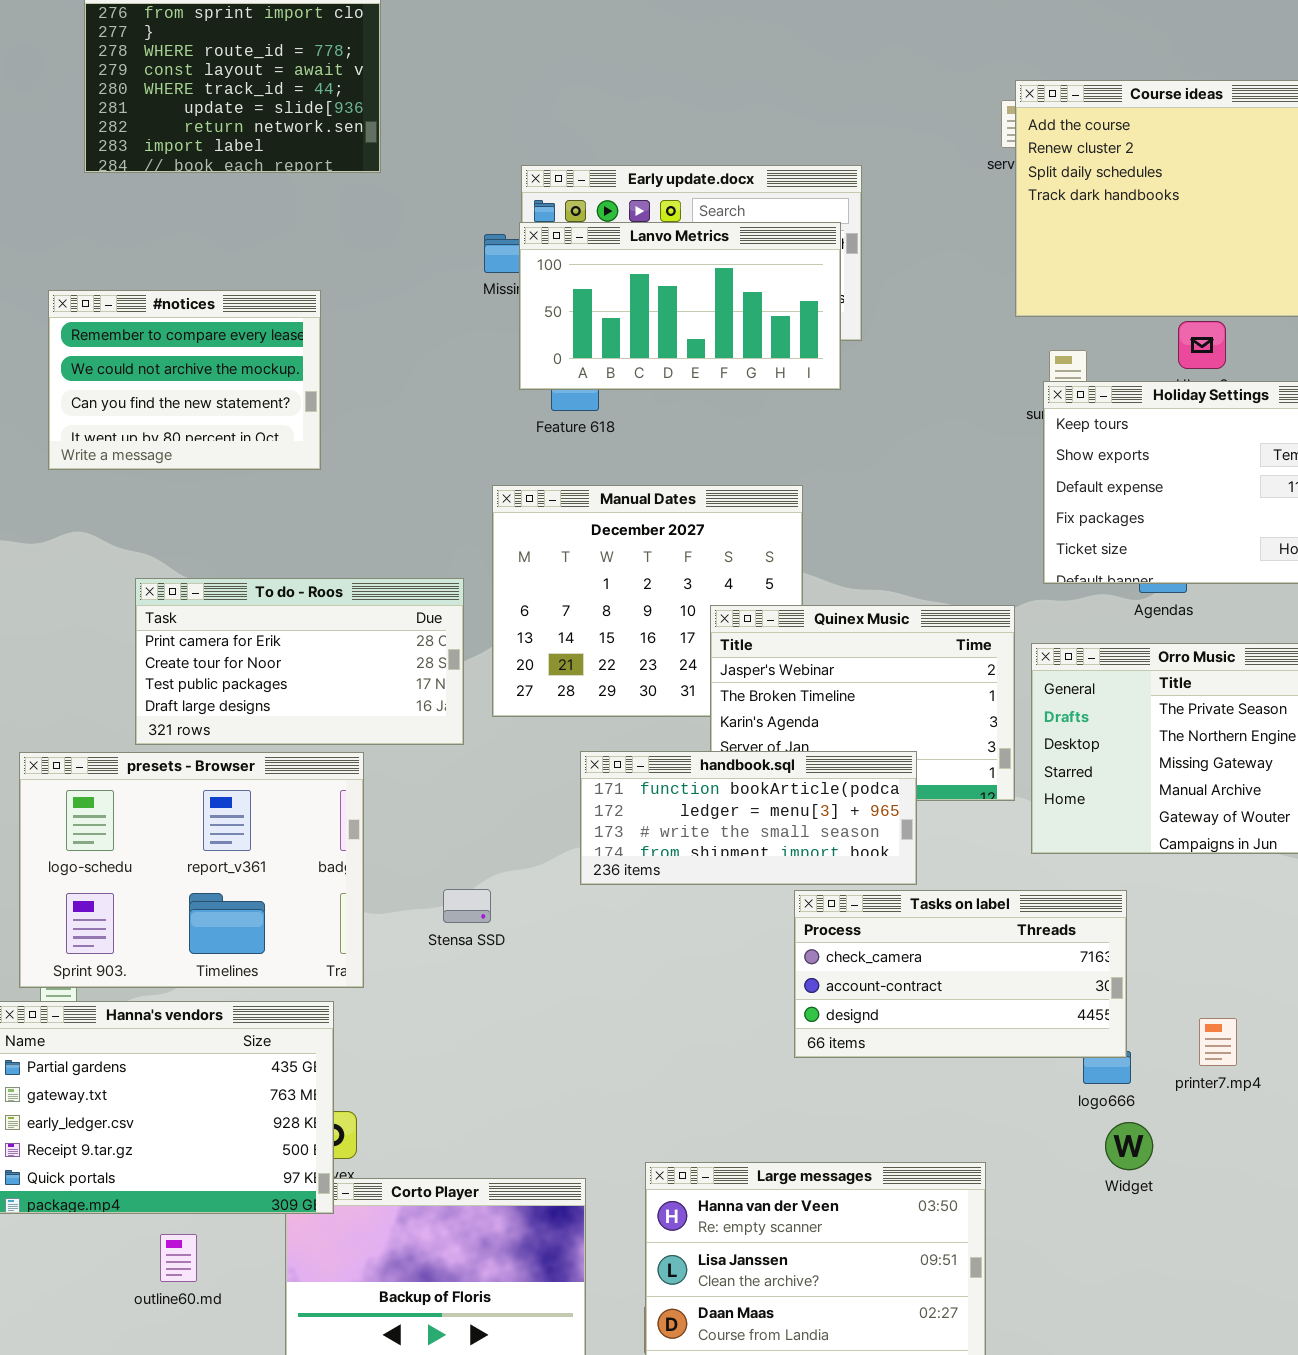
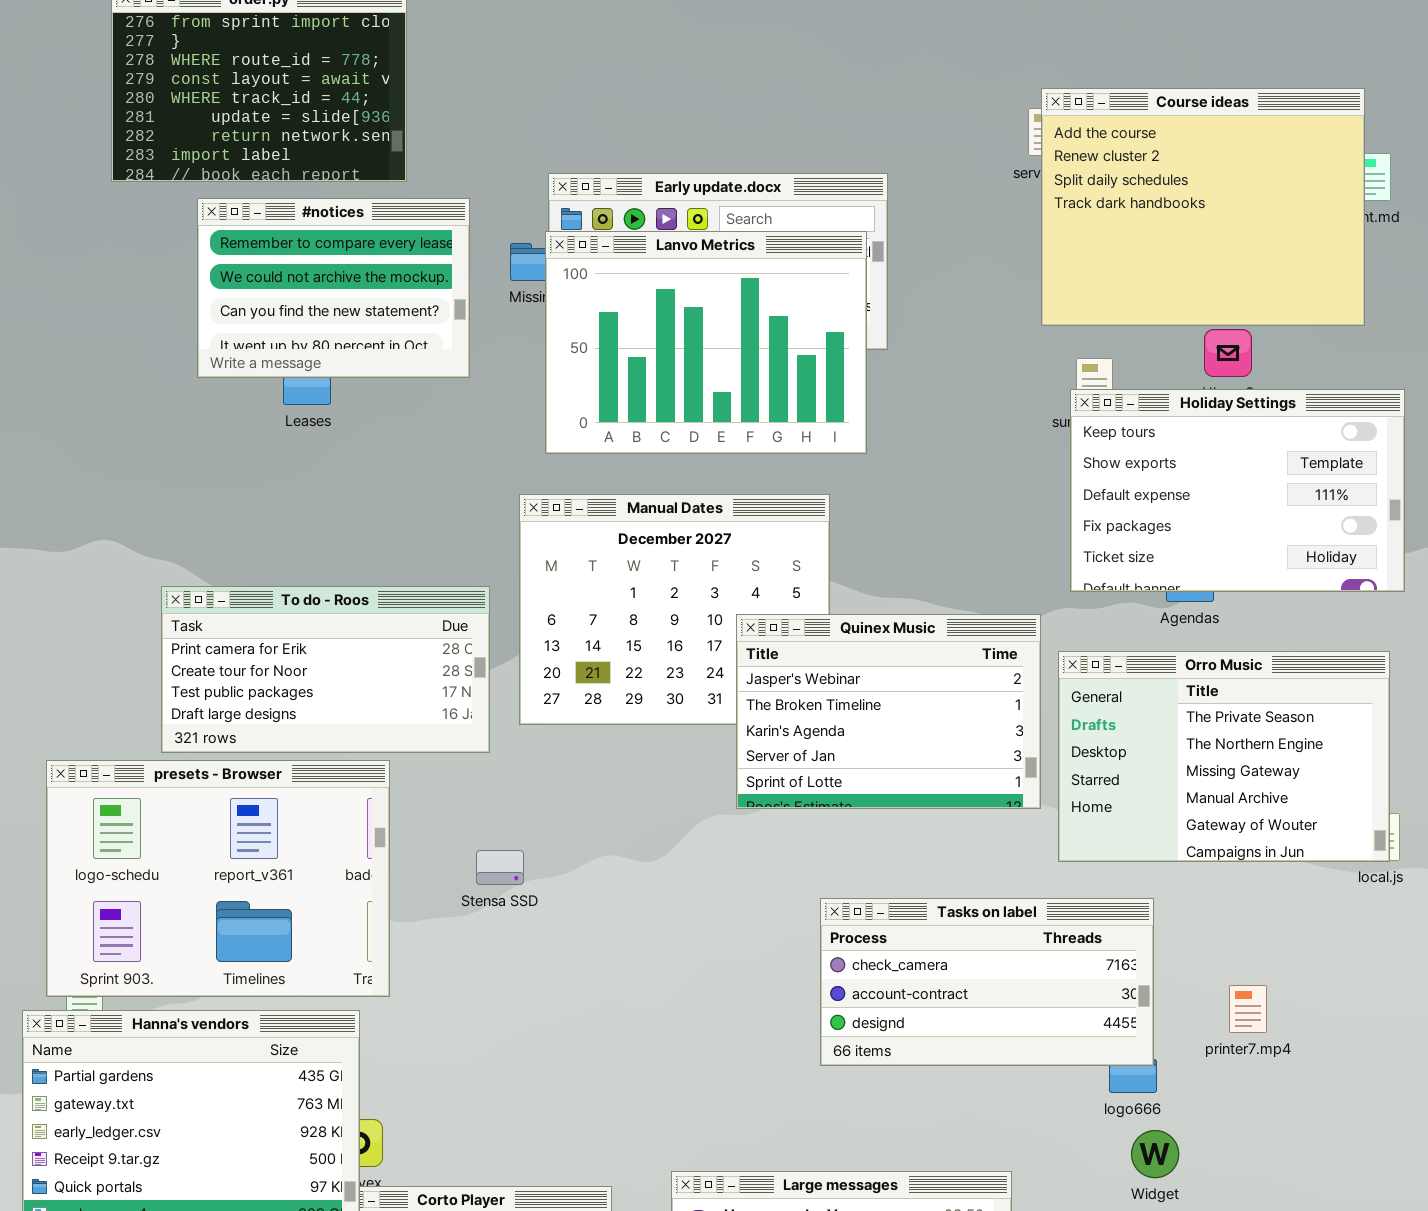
Lanvo Metrics: [519,222,841,390] -> [545,231,867,454], resized
#notices: [48,290,321,470] -> [197,198,470,378], moved
handbook.sql: [580,751,917,885] -> none, closed
Stensa SSD: [443,889,491,923] -> [476,850,524,885], moved
printer7.mp4: [1199,1018,1237,1066] -> [1229,985,1267,1033], moved

